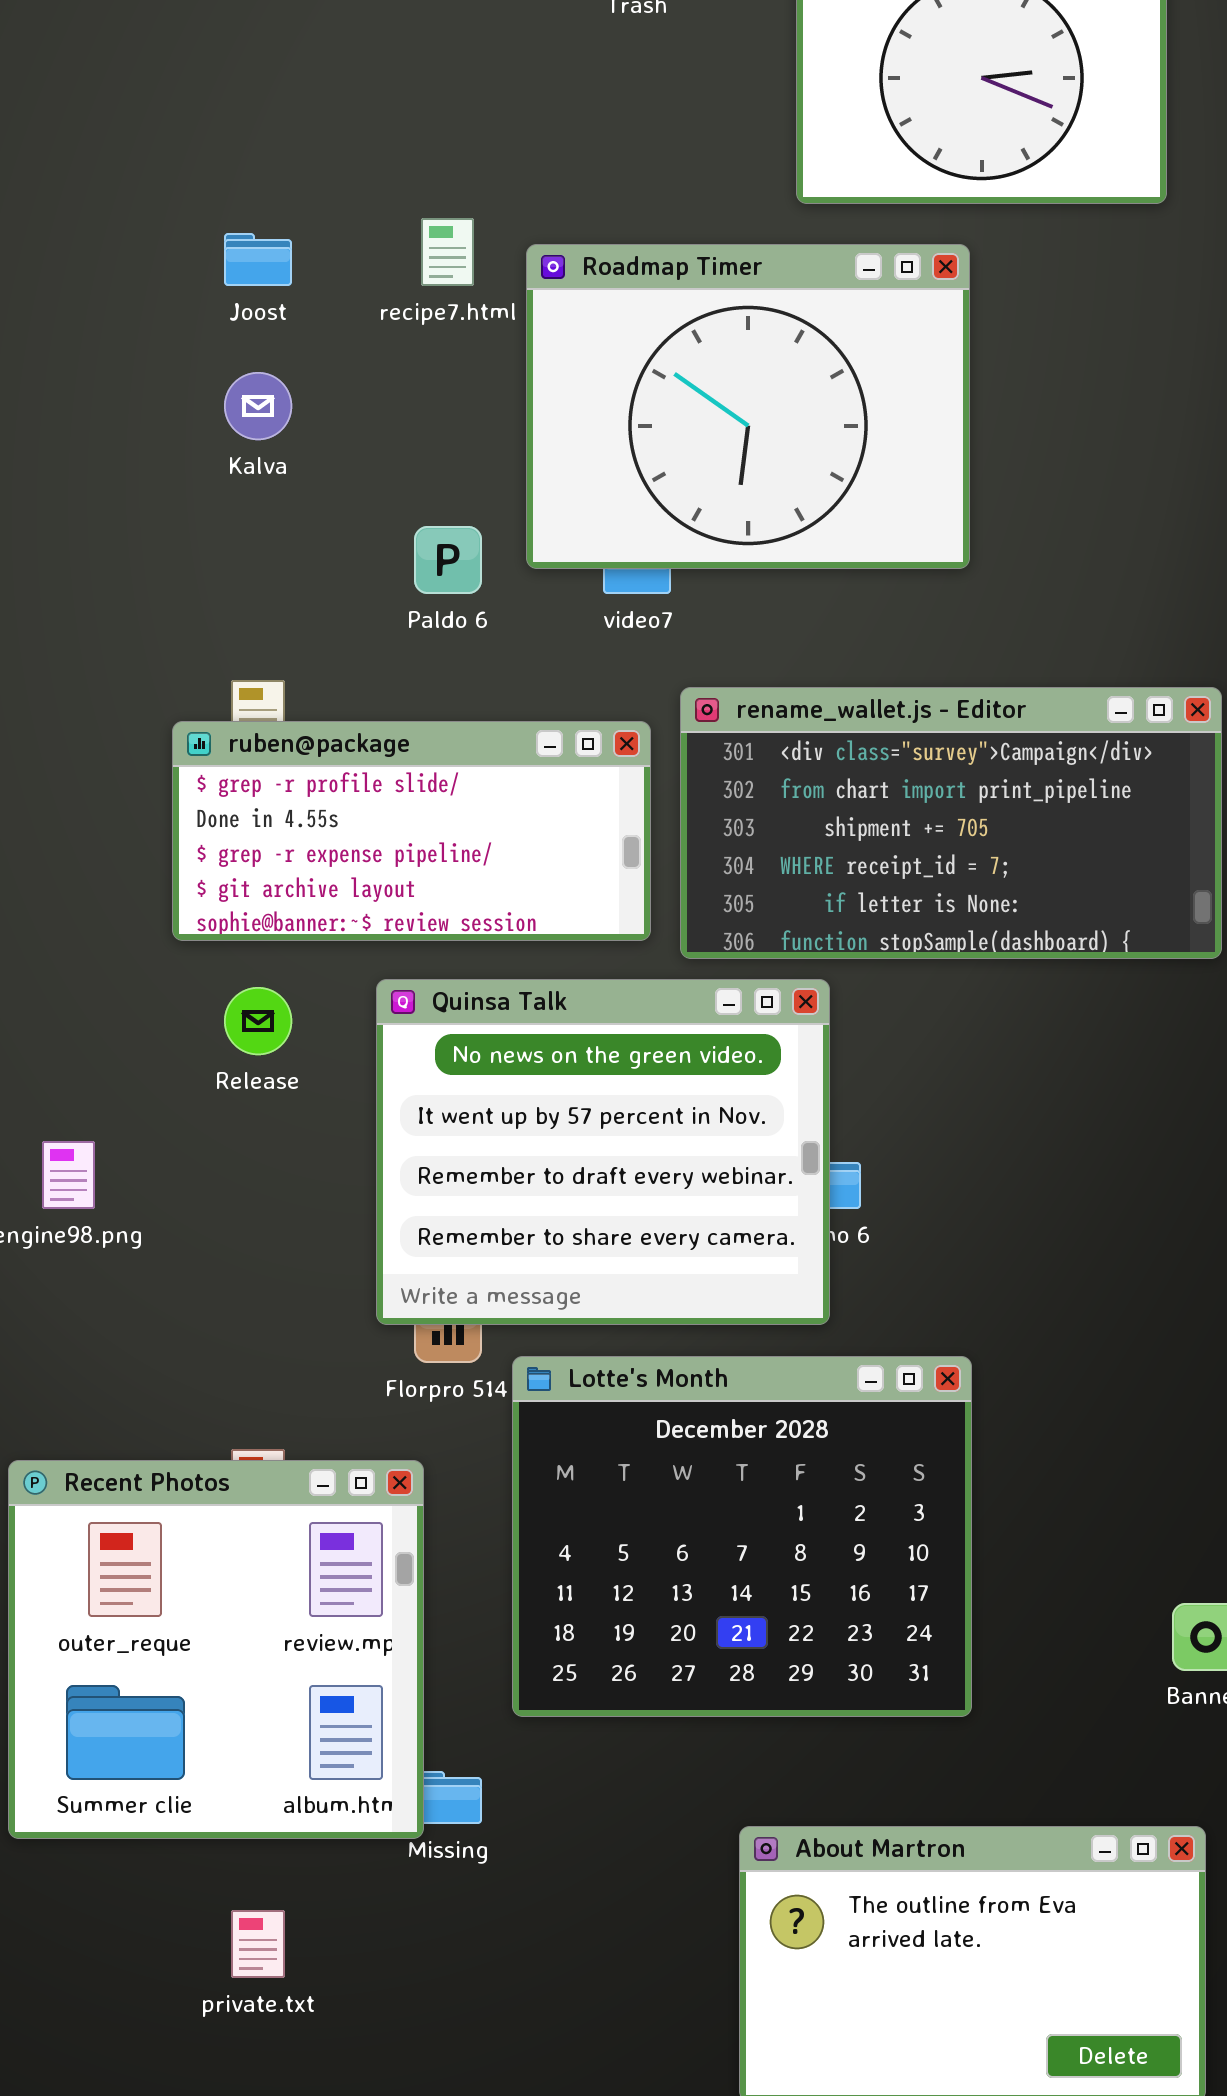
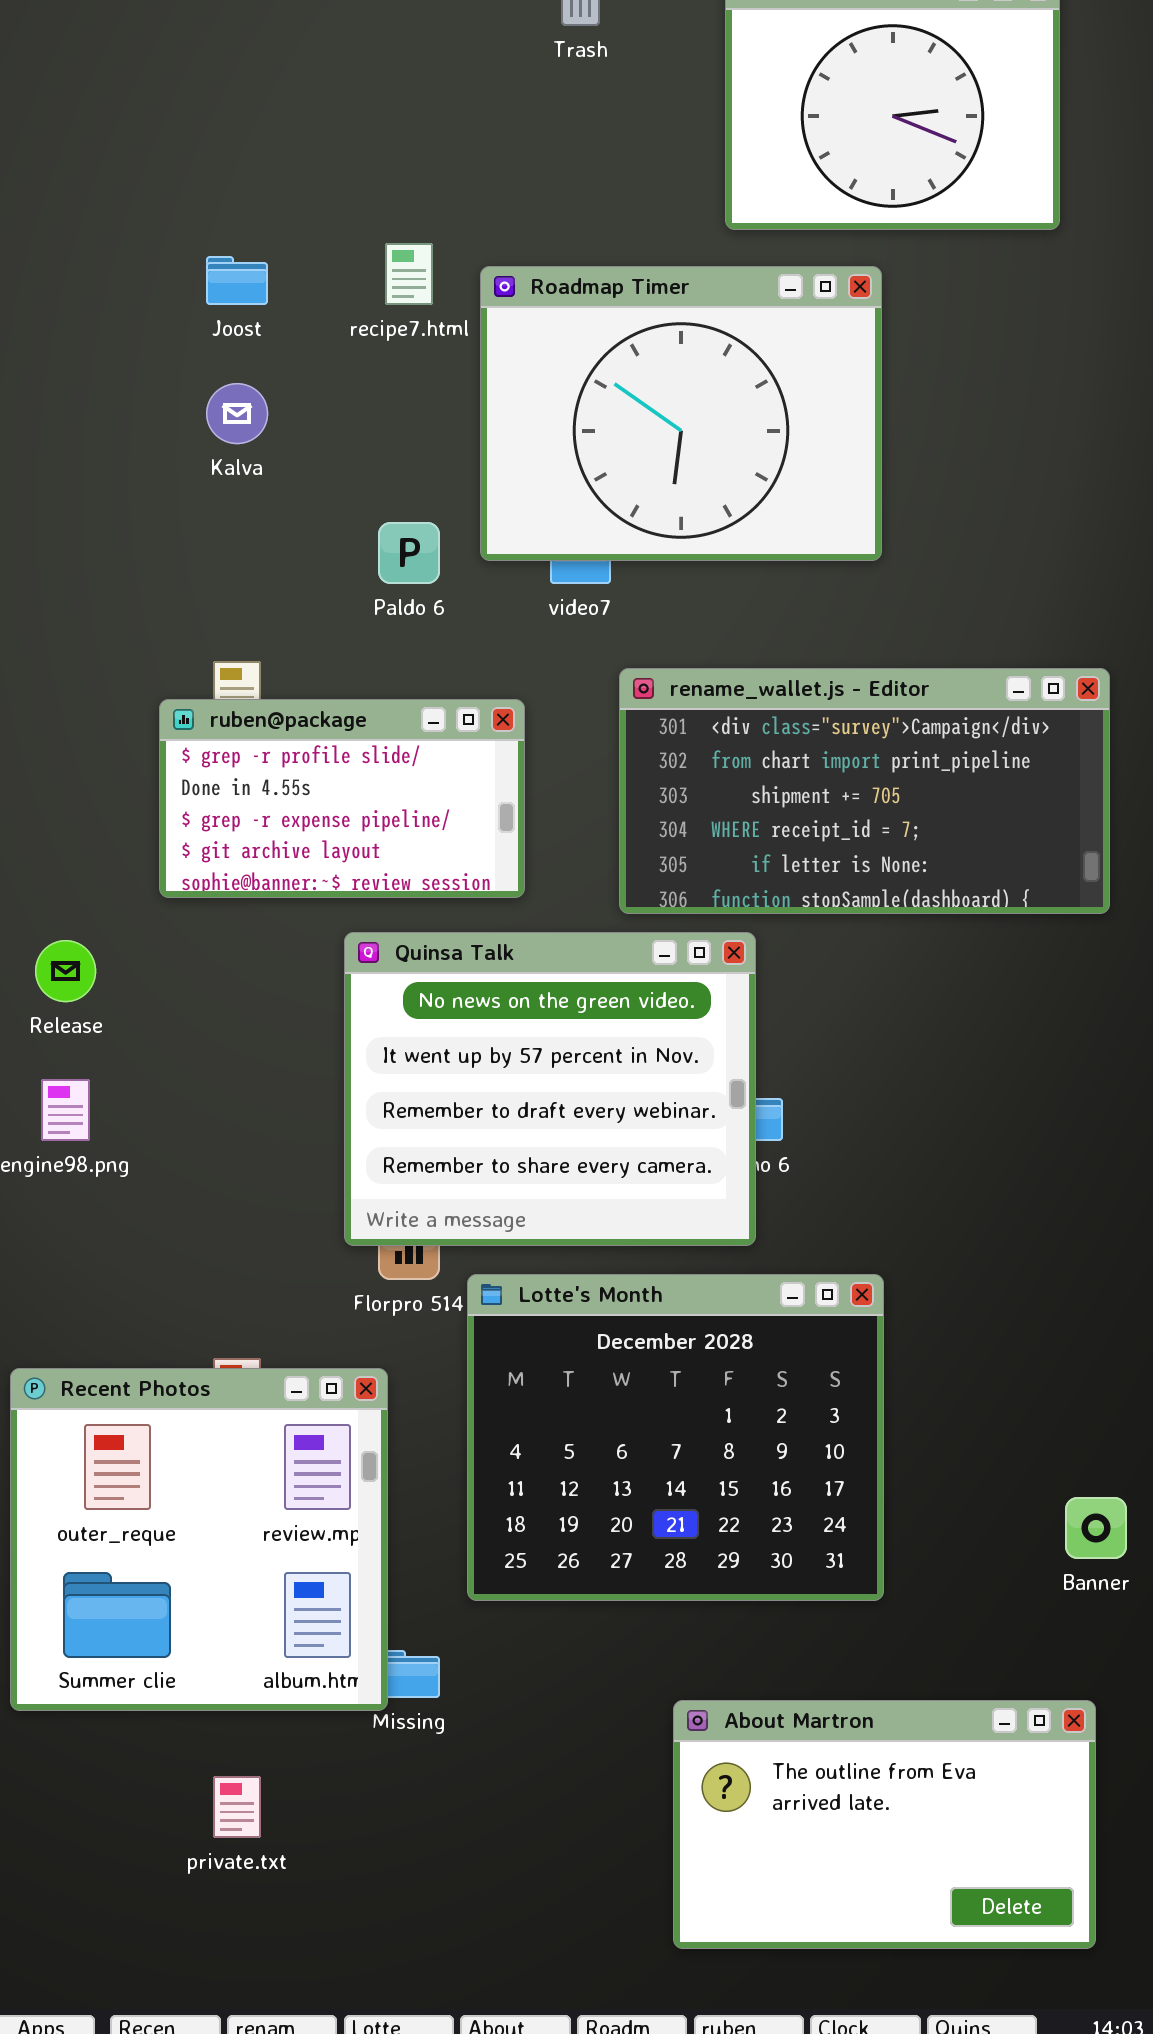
ruben@package: [172,721,651,941] -> [159,699,525,898], resized
Release: [224,987,292,1055] -> [35,940,96,1002], moved

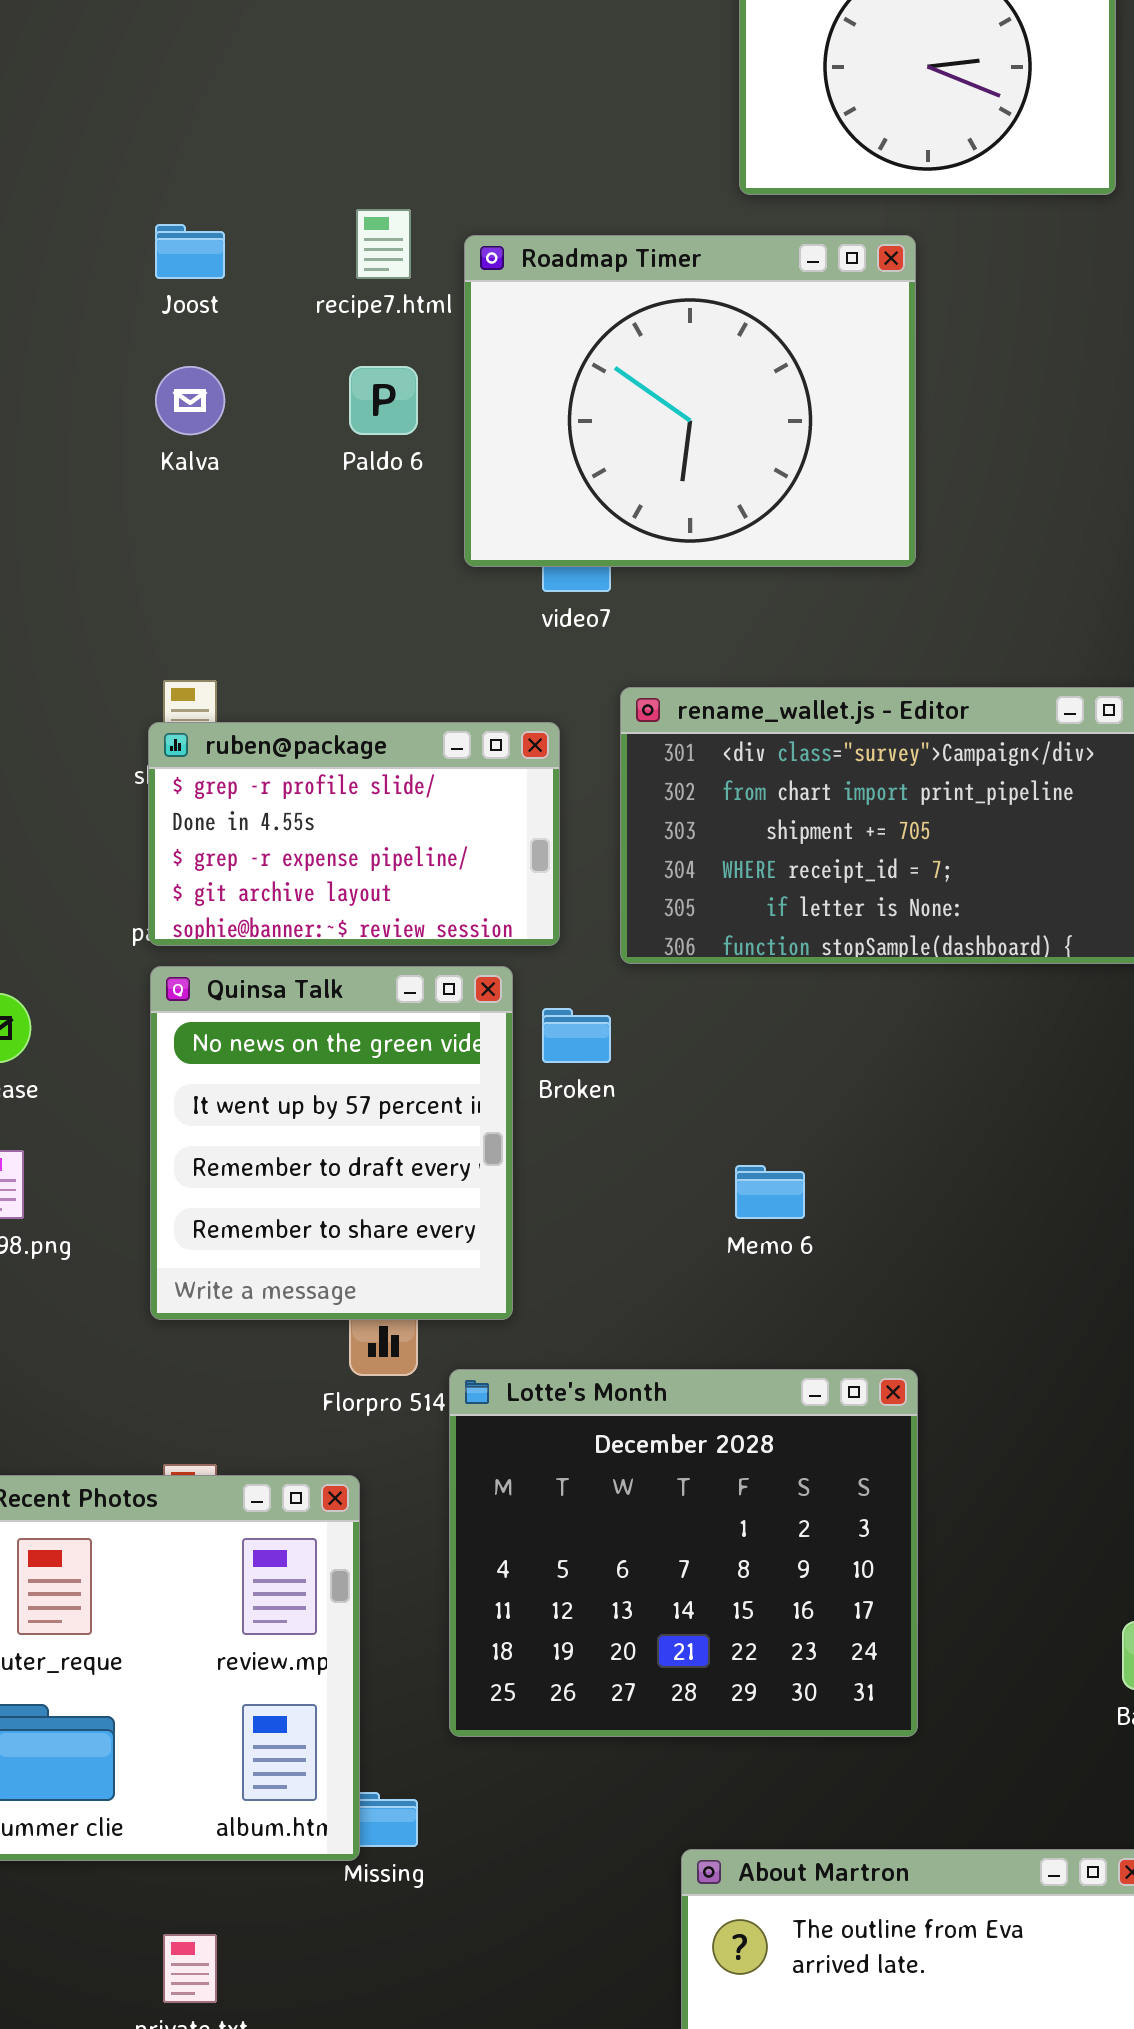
Paldo 6: [378,522,440,584] -> [349,366,418,435], moved
ruben@package: [159,699,525,898] -> [148,722,560,946], moved
Quinsa Talk: [344,932,756,1246] -> [150,966,513,1320], moved, resized

